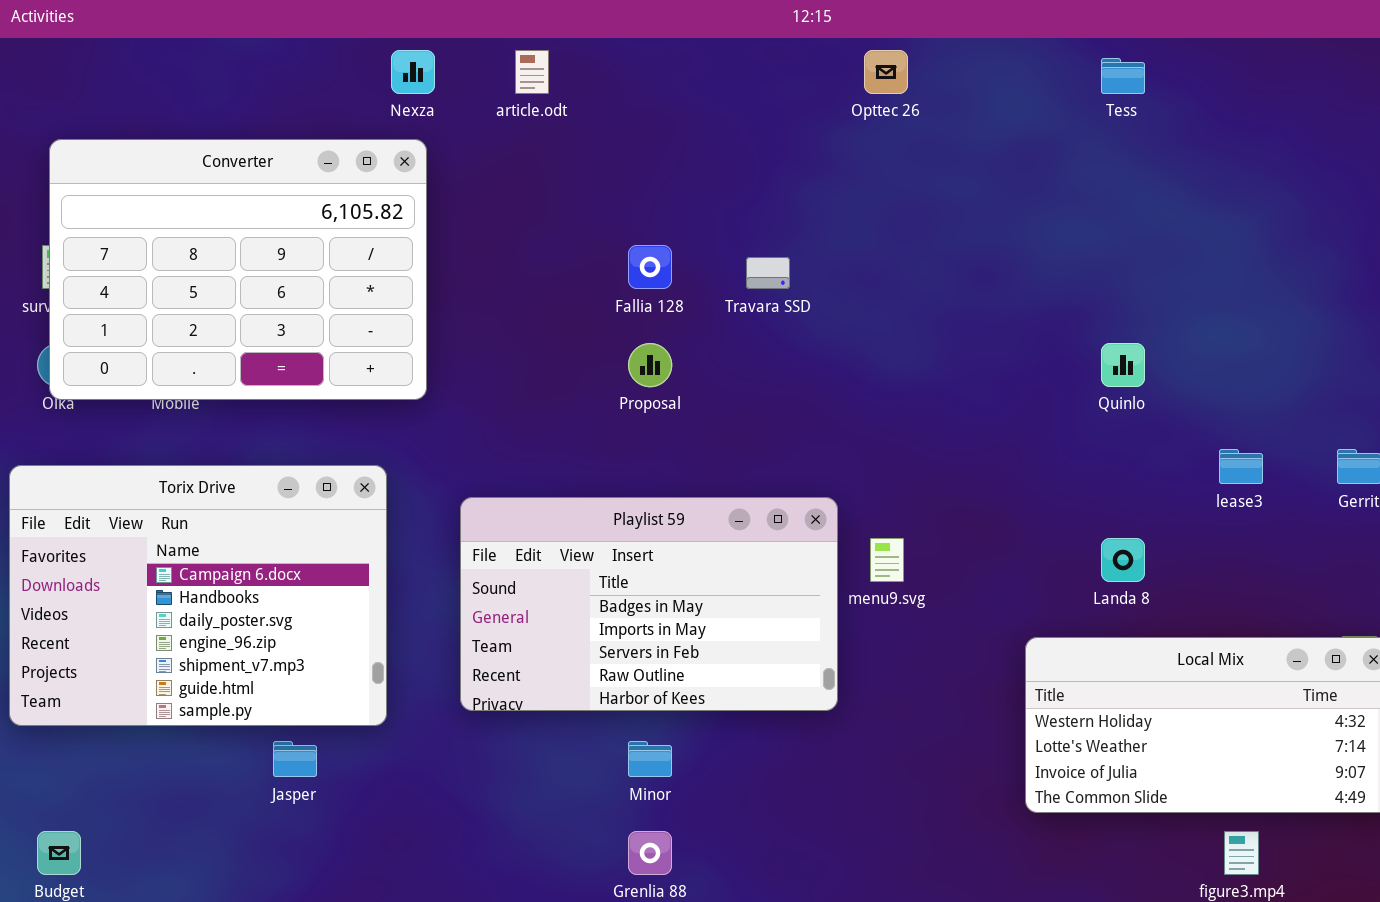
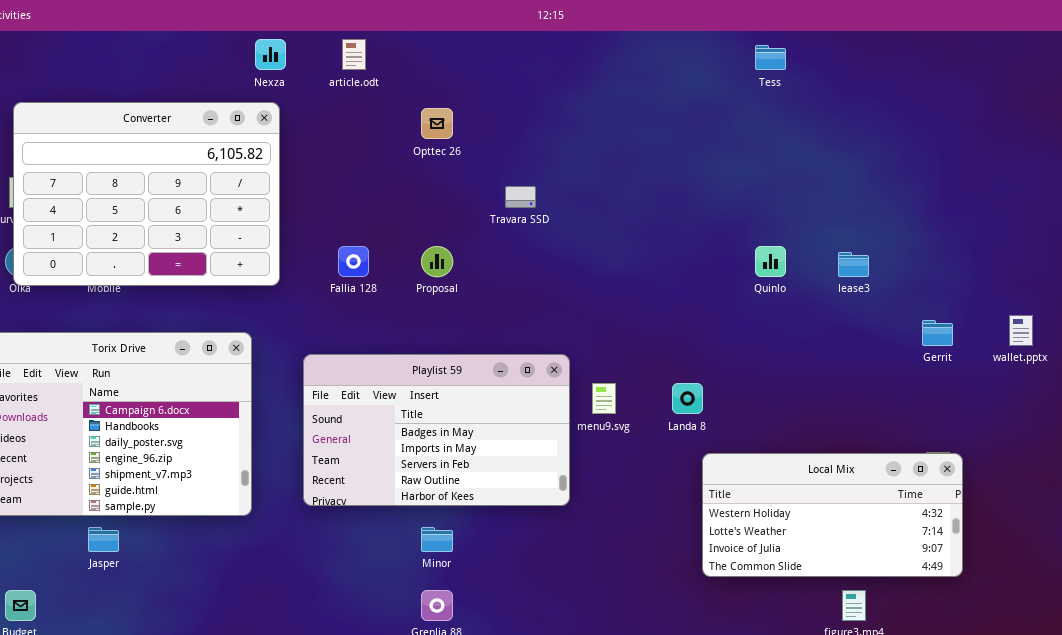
Opttec 26: [864,50,908,94] -> [421,108,453,139], moved
Fallia 128: [628,245,672,289] -> [338,246,369,277], moved
lease3: [1219,449,1263,484] -> [838,252,869,277], moved
Landa 8: [1101,538,1145,582] -> [672,383,703,414], moved
Jasper: [273,741,317,777] -> [88,527,119,552], moved

